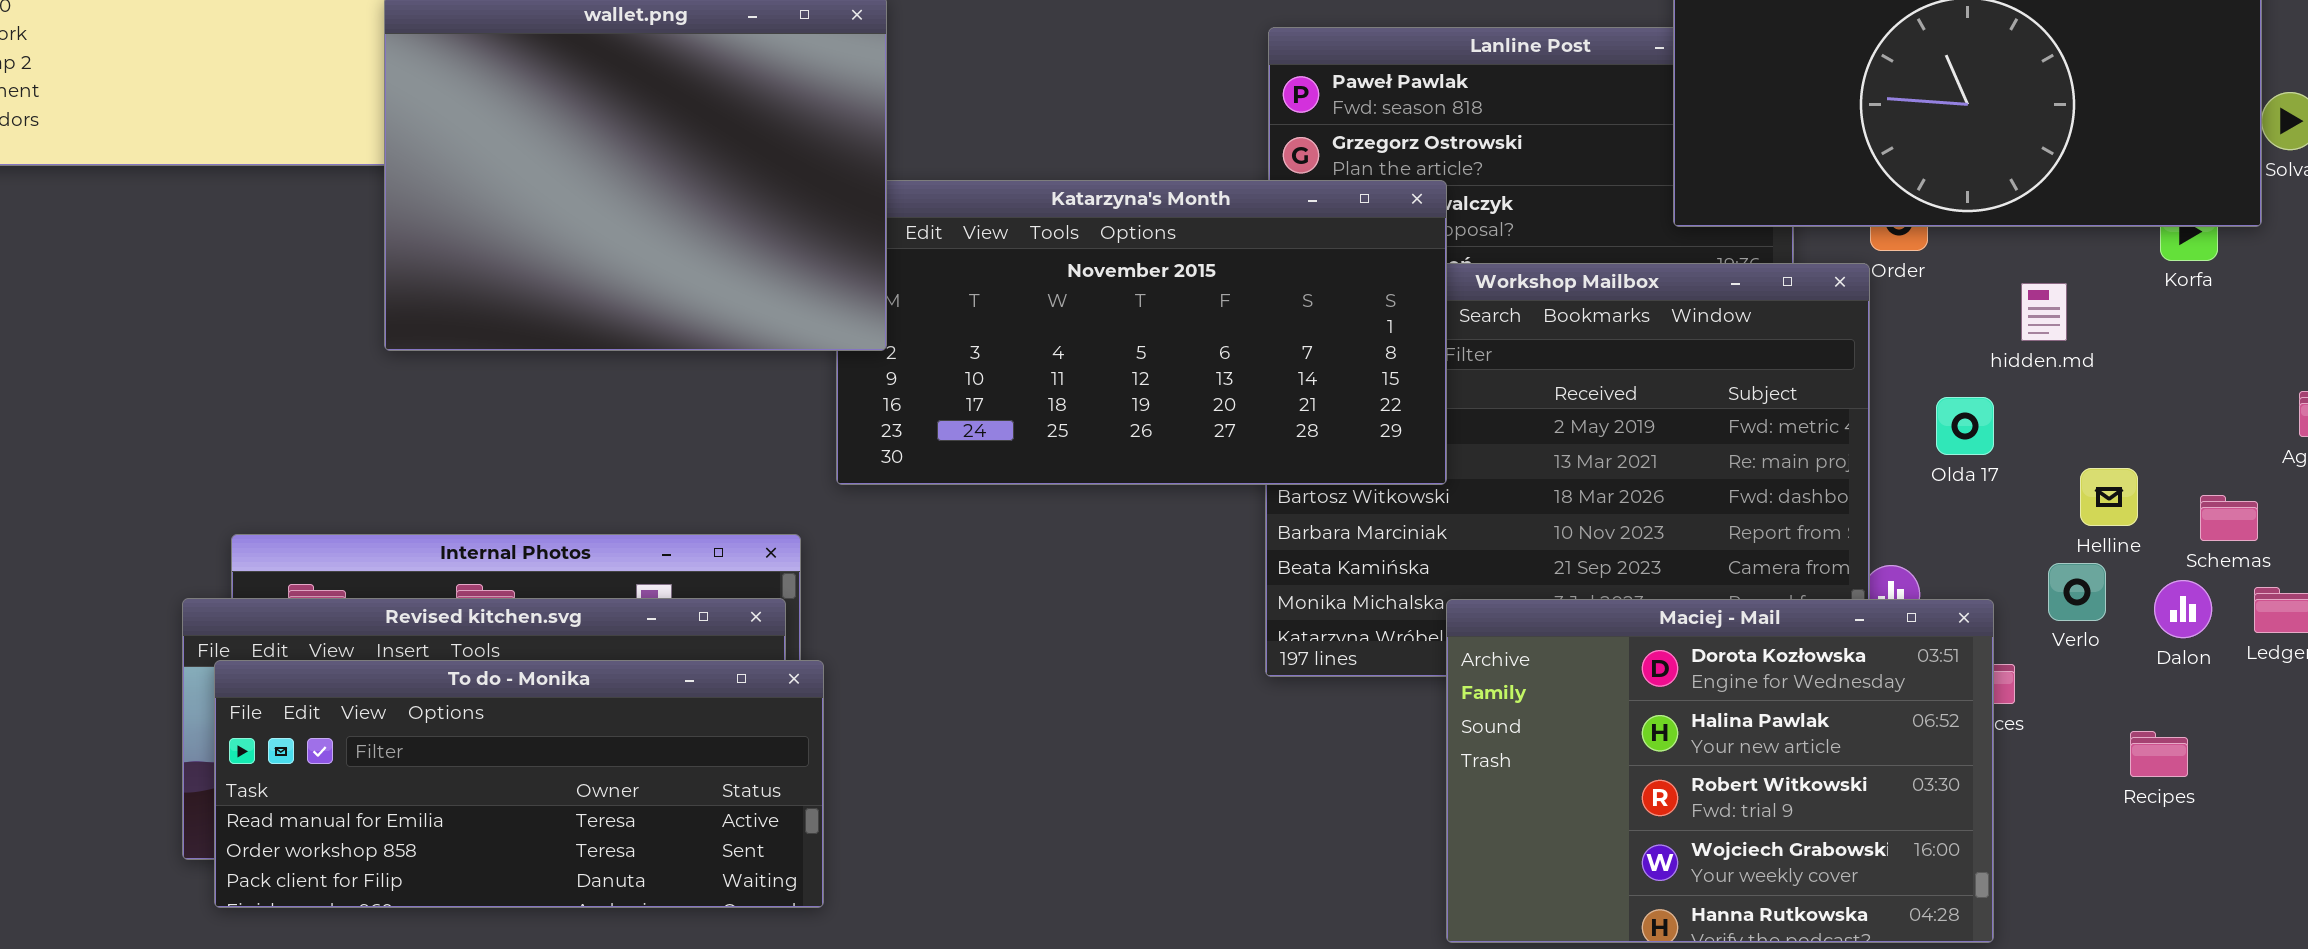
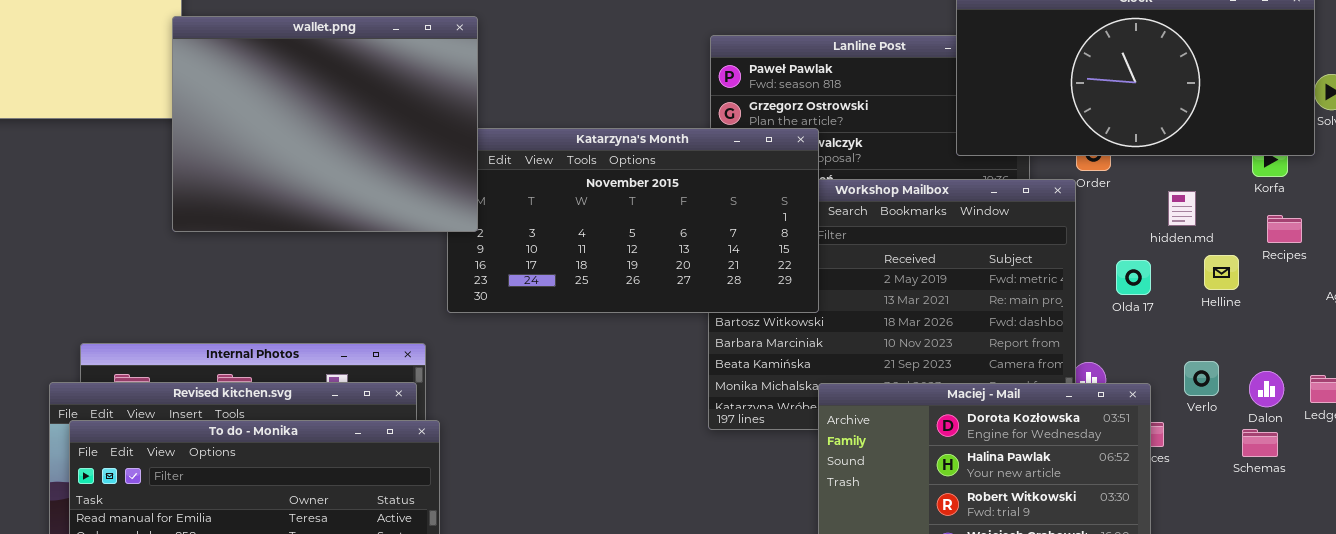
Helline: [2080,468,2138,526] -> [1204,255,1239,290], moved
Schemas: [2200,495,2258,541] -> [1242,429,1278,457], moved
Recipes: [2130,731,2188,777] -> [1267,215,1302,243], moved

